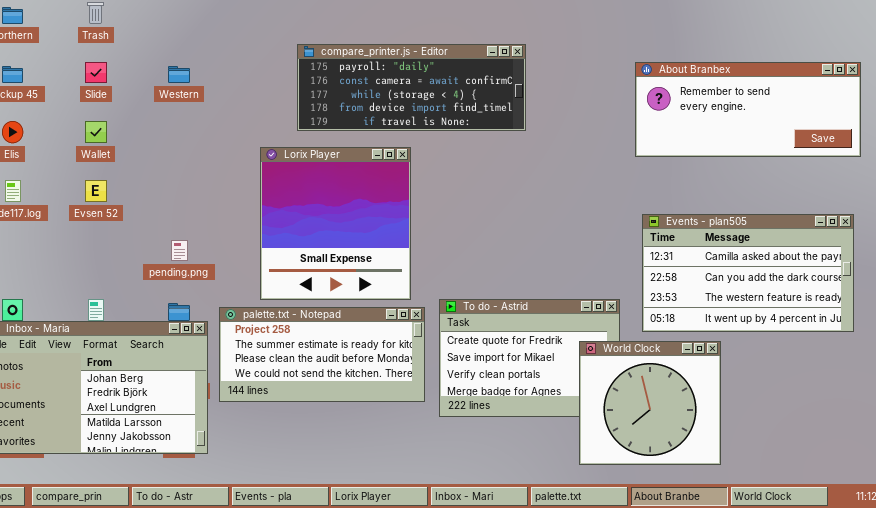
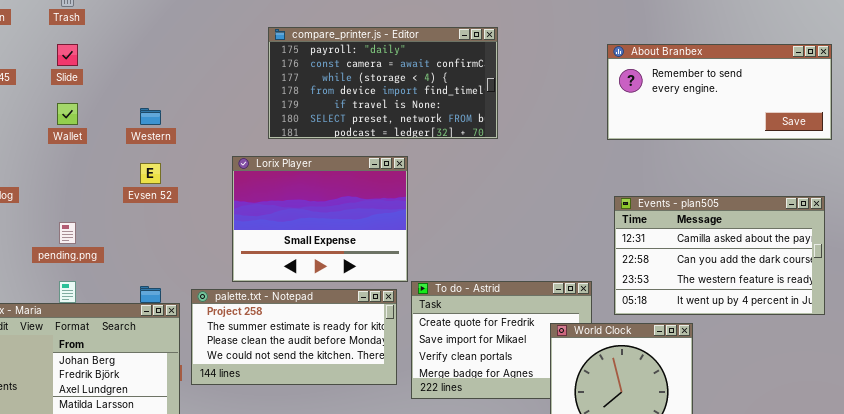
compare_printer.js - Editor: [297,44,526,131] -> [268,27,498,139], resized
Western: [168,66,190,83] -> [140,108,161,125], moved
Lorix Player: [260,147,411,300] -> [232,156,408,282], resized
Evsen 52: [85,180,107,202] -> [140,163,161,184], moved
pending.png: [171,240,188,261] -> [59,222,76,244], moved

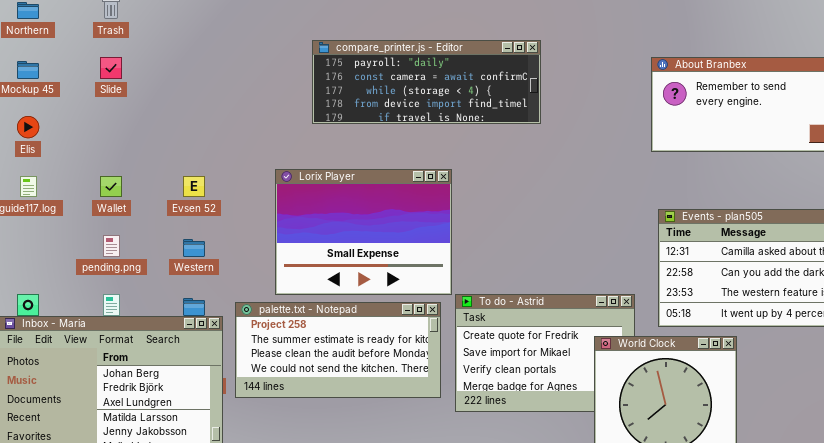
compare_printer.js - Editor: [268,27,498,139] -> [312,40,541,124], resized
Wallet: [57,103,78,125] -> [100,176,122,197], moved
Western: [140,108,161,125] -> [183,239,205,257], moved

